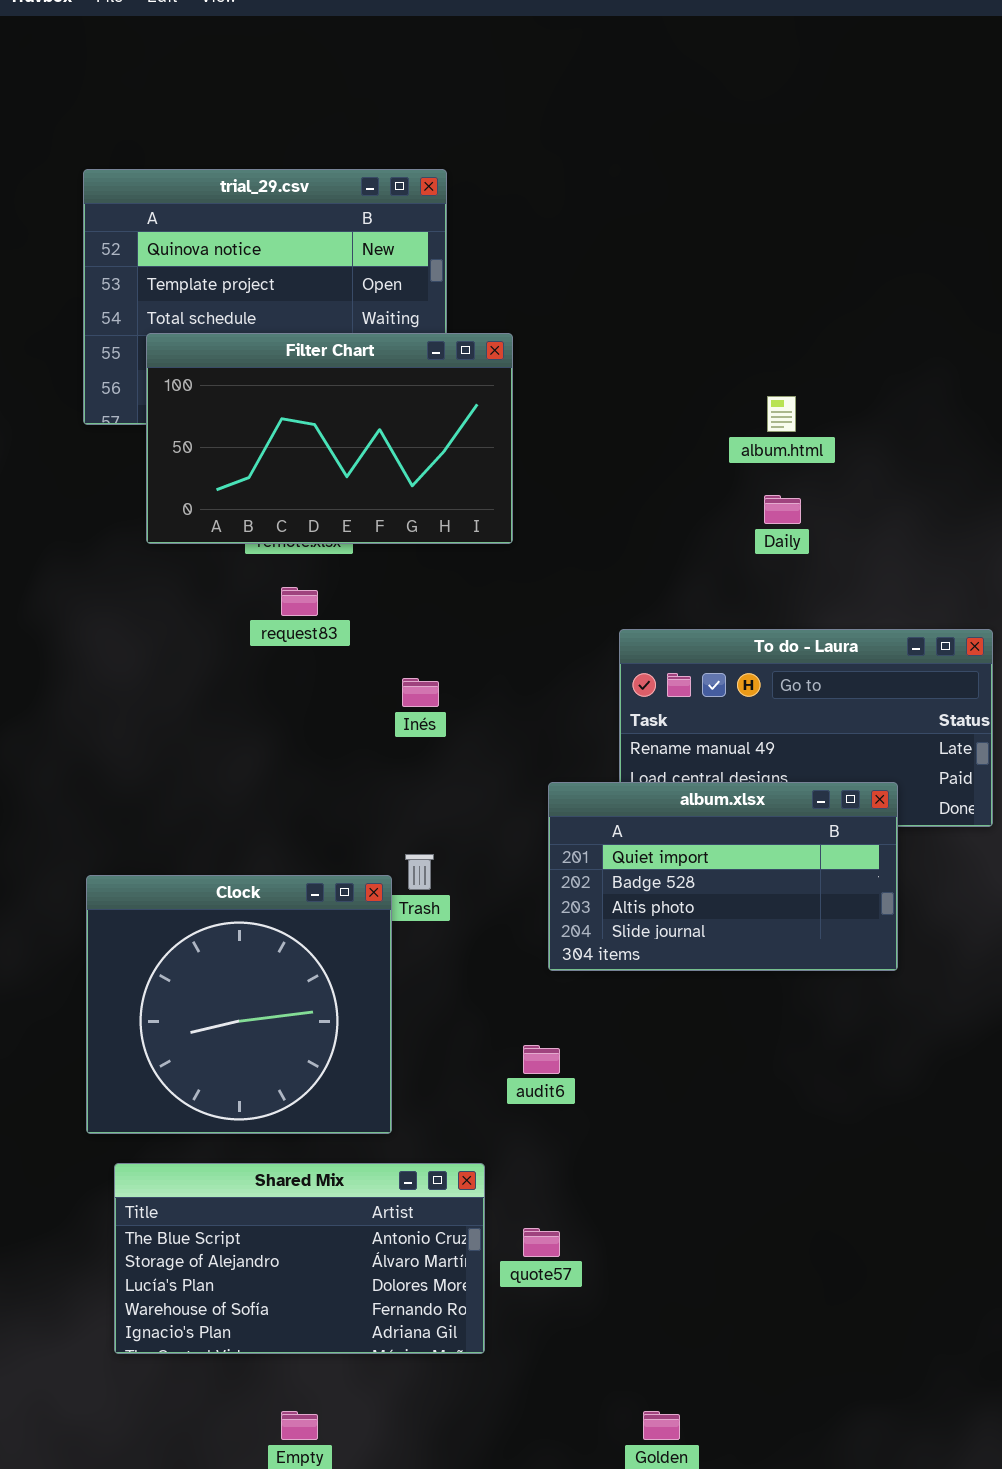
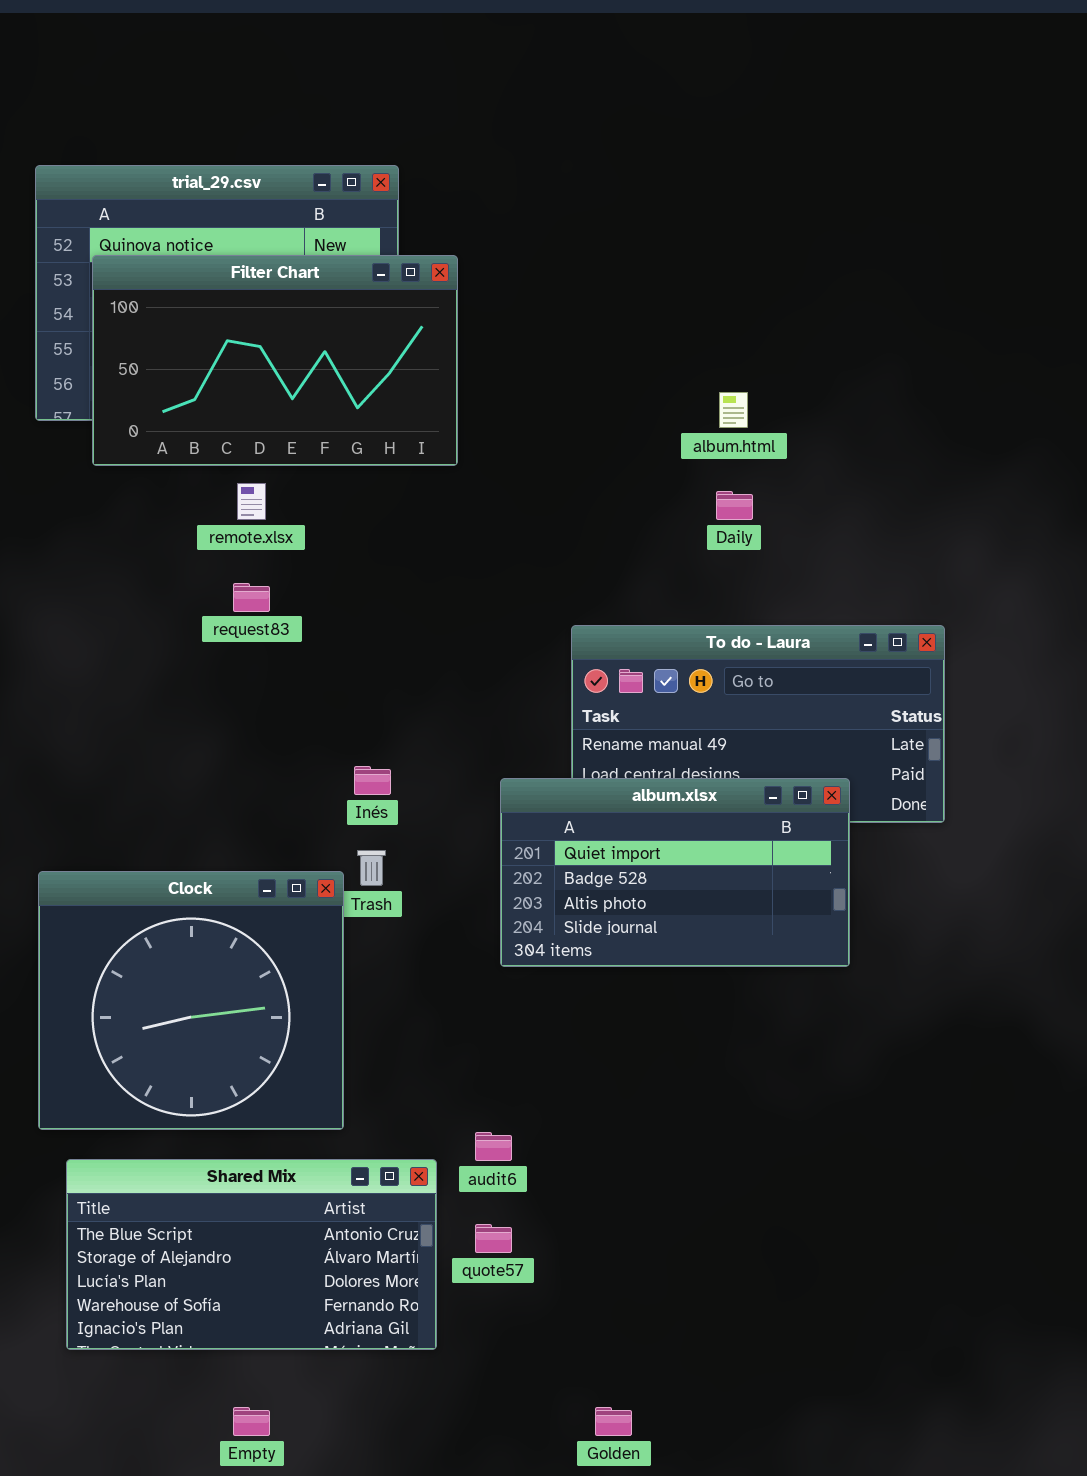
Filter Chart: [146,333,513,544] -> [92,255,458,466], moved
Inés: [402,678,439,707] -> [354,766,391,795], moved
audit6: [523,1045,560,1074] -> [475,1132,512,1161], moved

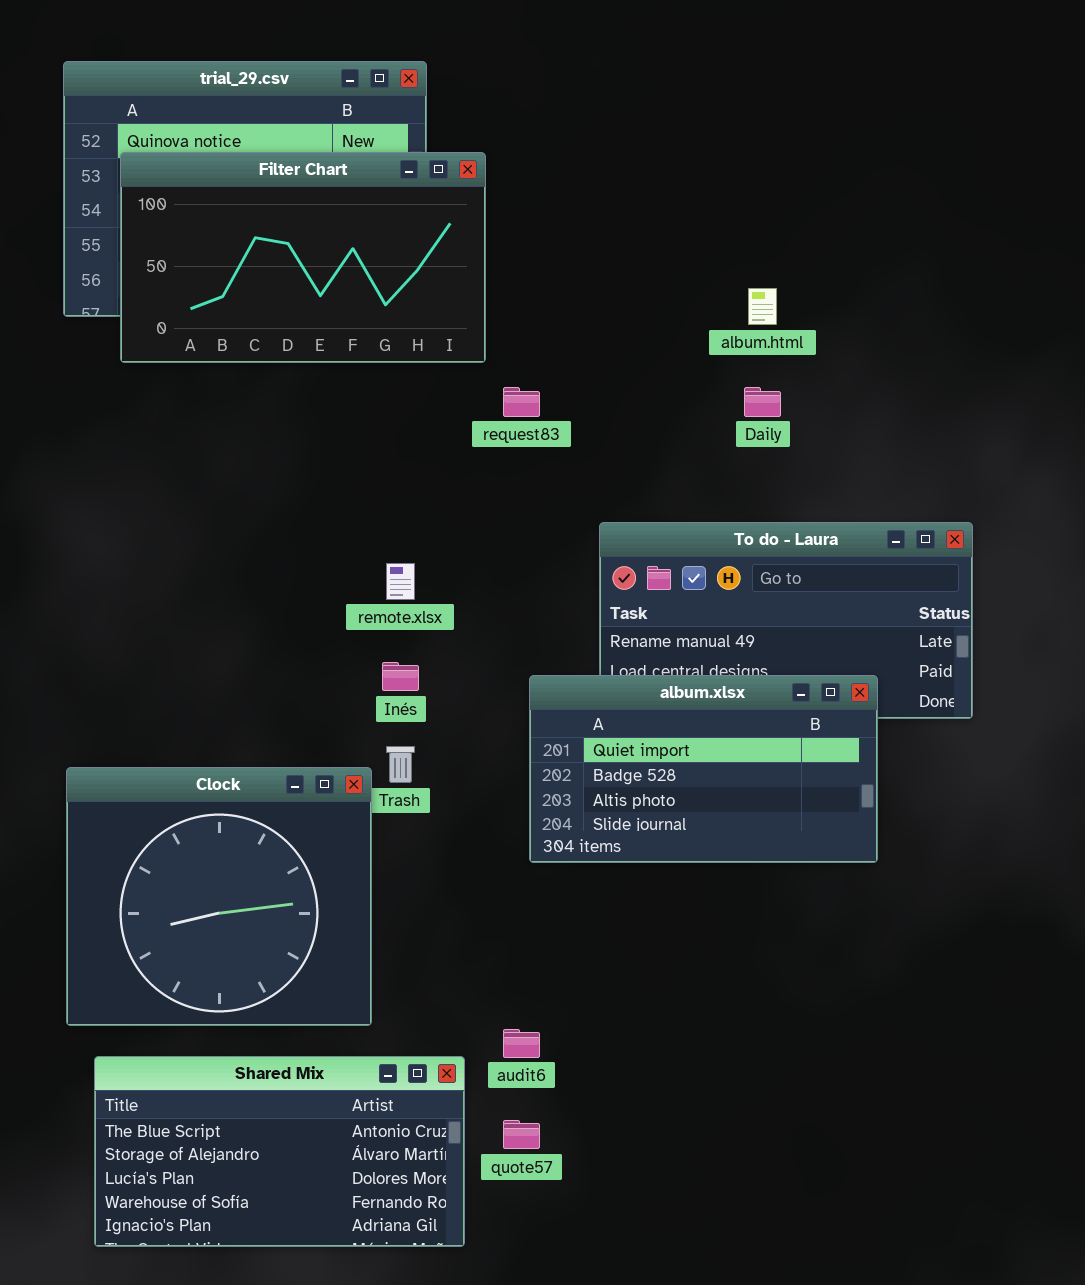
remote.xlsx: [237,483,266,520] -> [386,563,415,600], moved
request83: [233,583,270,612] -> [503,387,540,417], moved

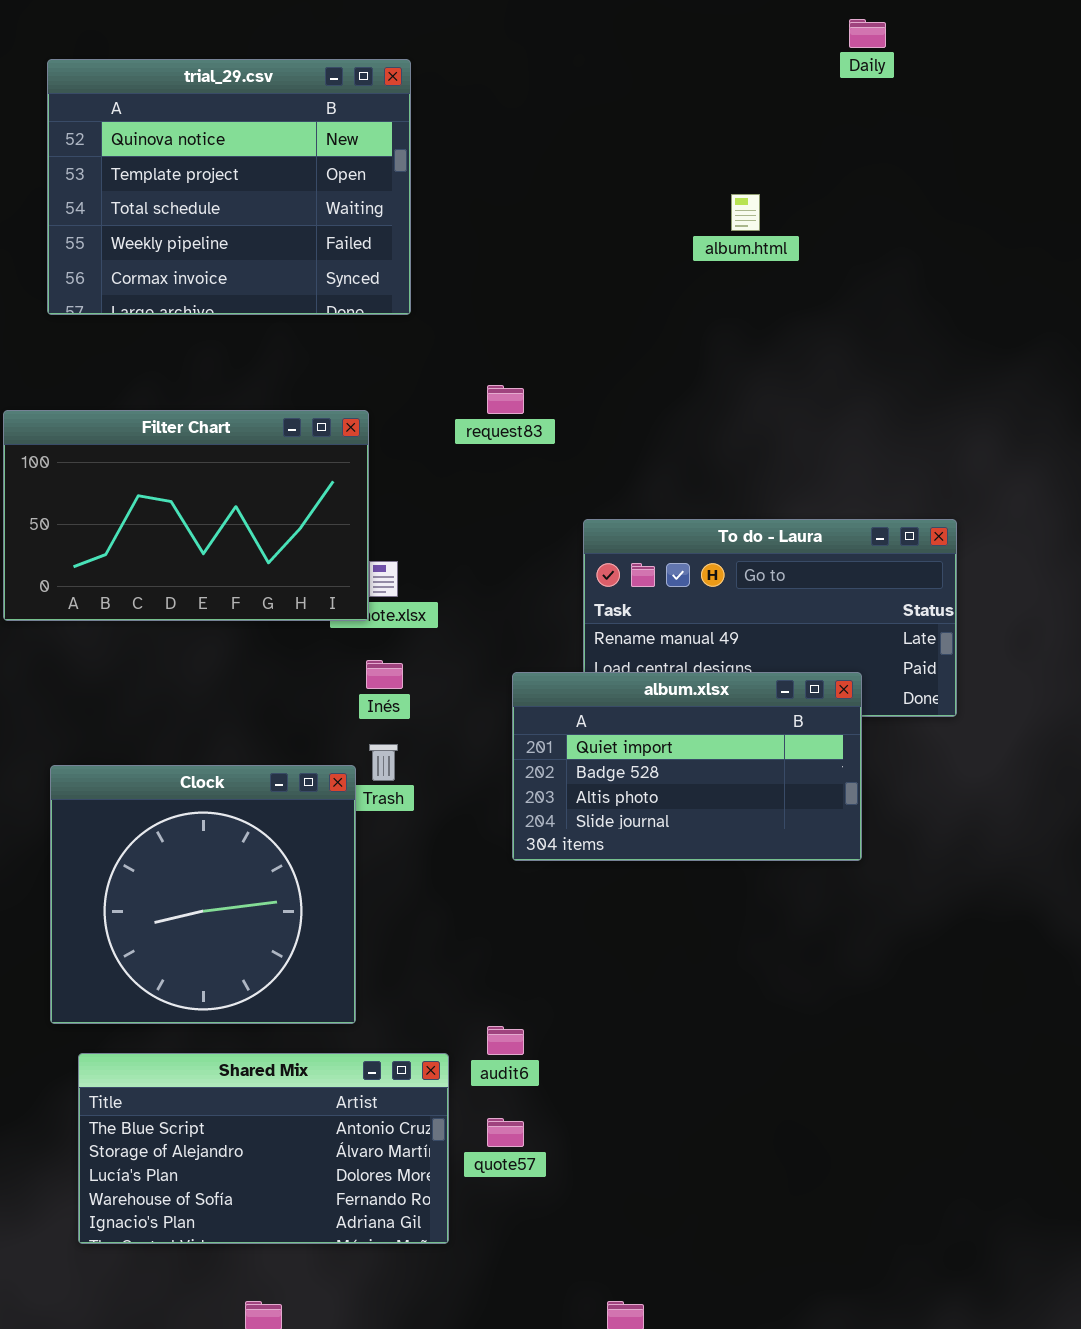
Filter Chart: [120,152,486,363] -> [3,410,369,621], moved
album.html: [748,288,777,325] -> [731,194,760,231], moved
Daily: [744,387,781,417] -> [849,19,886,48], moved

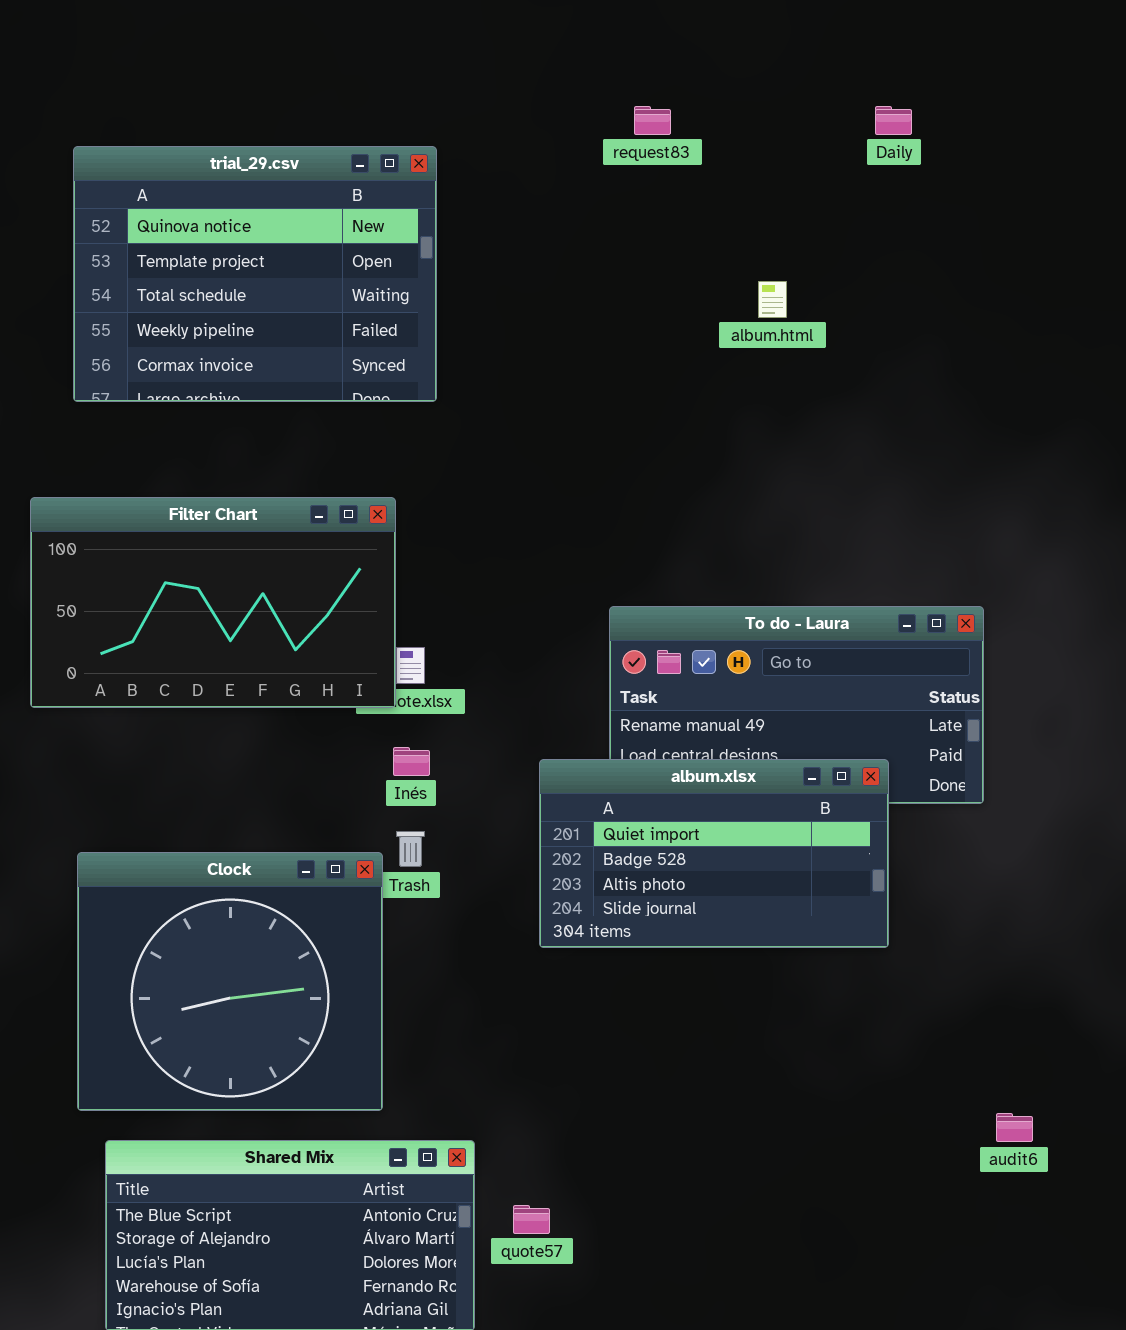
request83: [487,385,524,414] -> [634,106,671,135], moved
audit6: [487,1026,524,1055] -> [996,1113,1033,1142], moved

